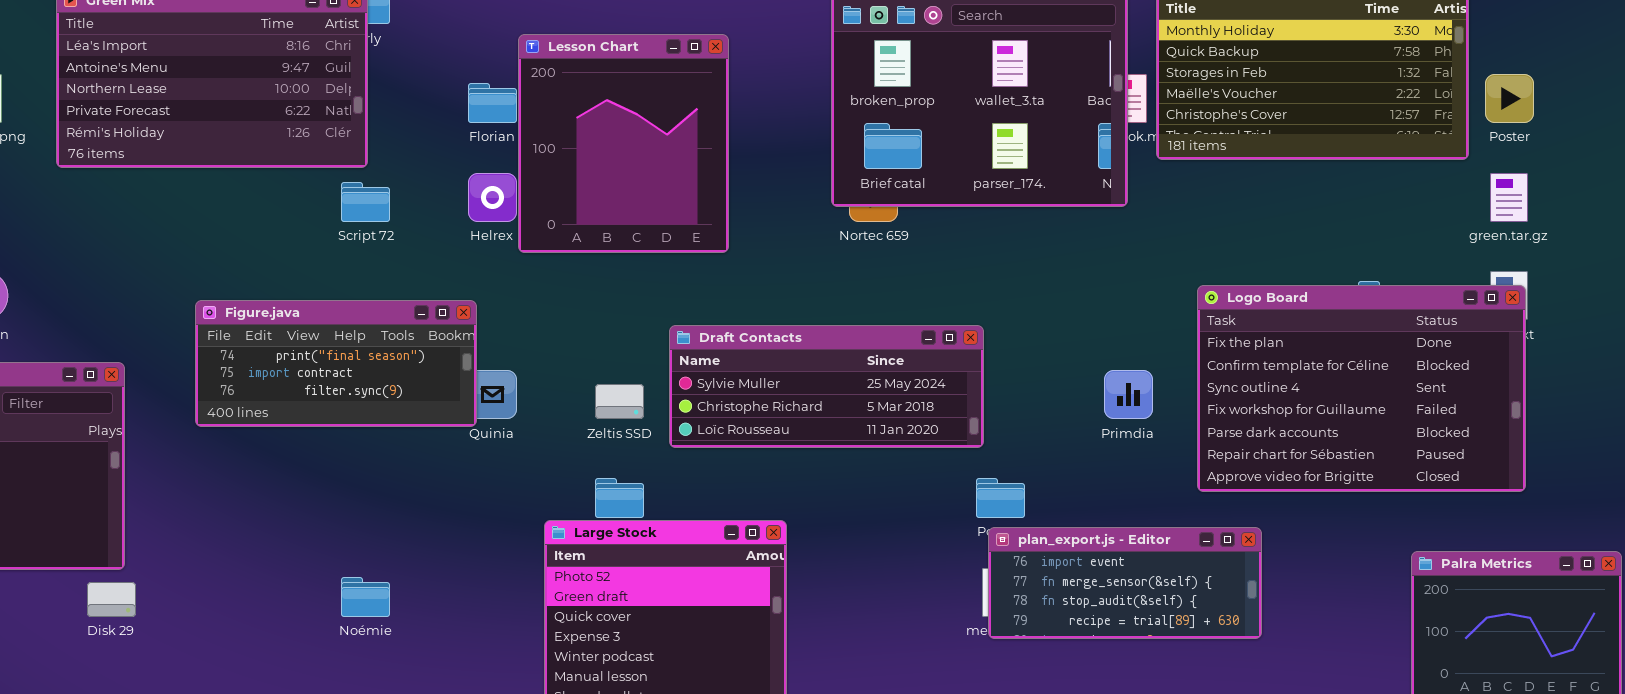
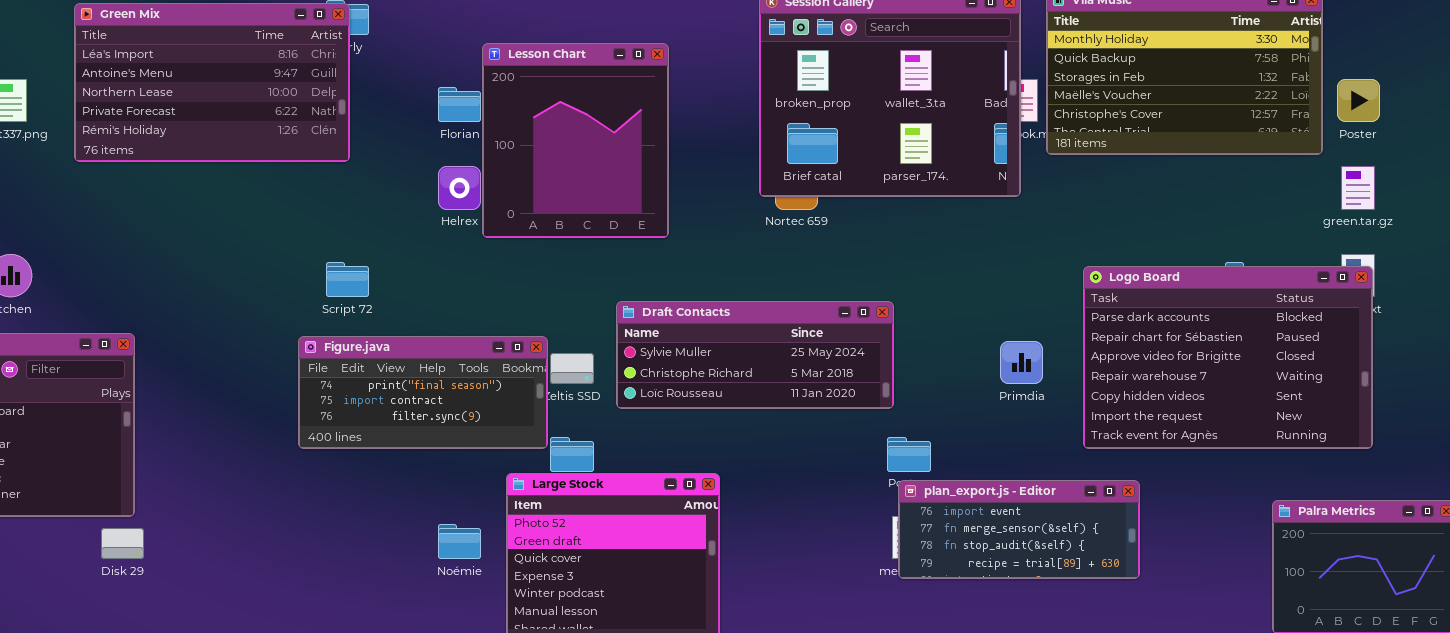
Script 72: [341,182,390,222] -> [326,262,369,297], moved
Logo Board: [1197,285,1526,492] -> [1083,266,1373,449], scrolled down 4 rows
Figure.java: [195,300,477,427] -> [298,336,548,449], moved
Noémie: [341,577,390,617] -> [438,524,481,559], moved

